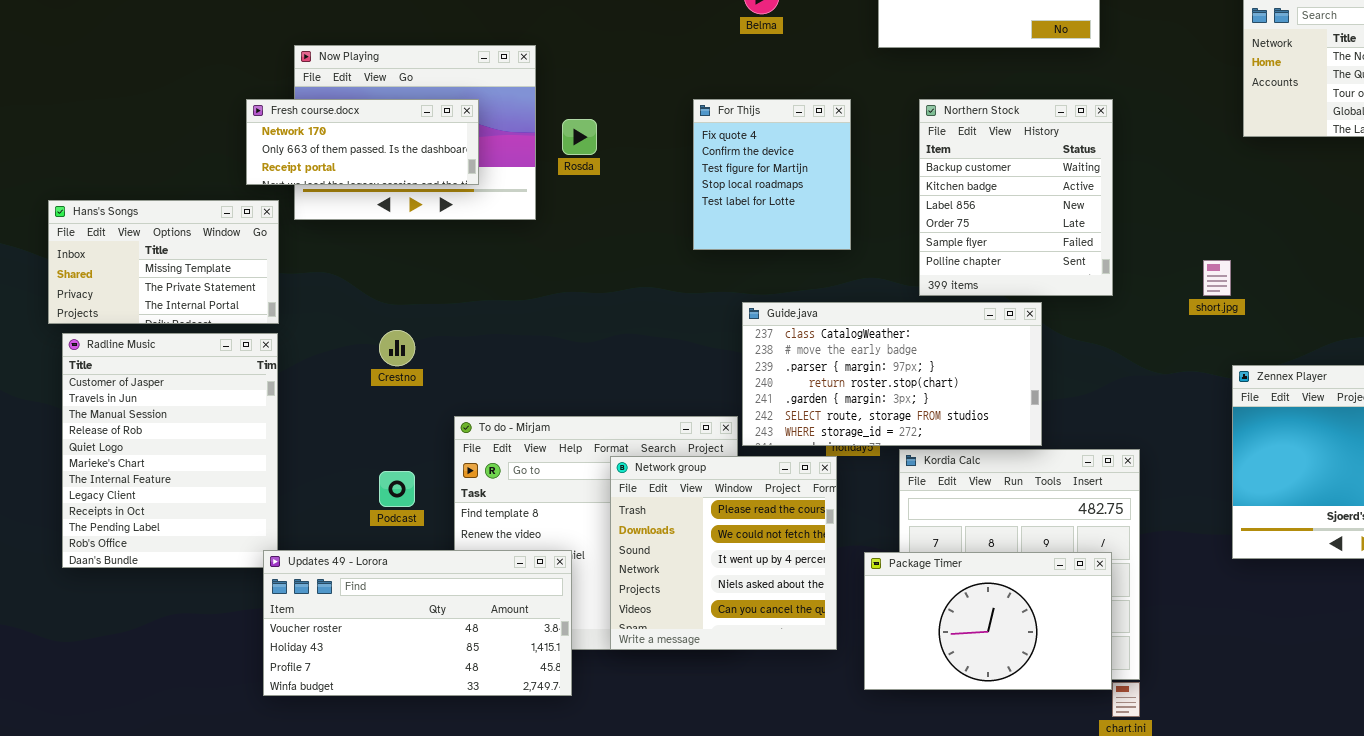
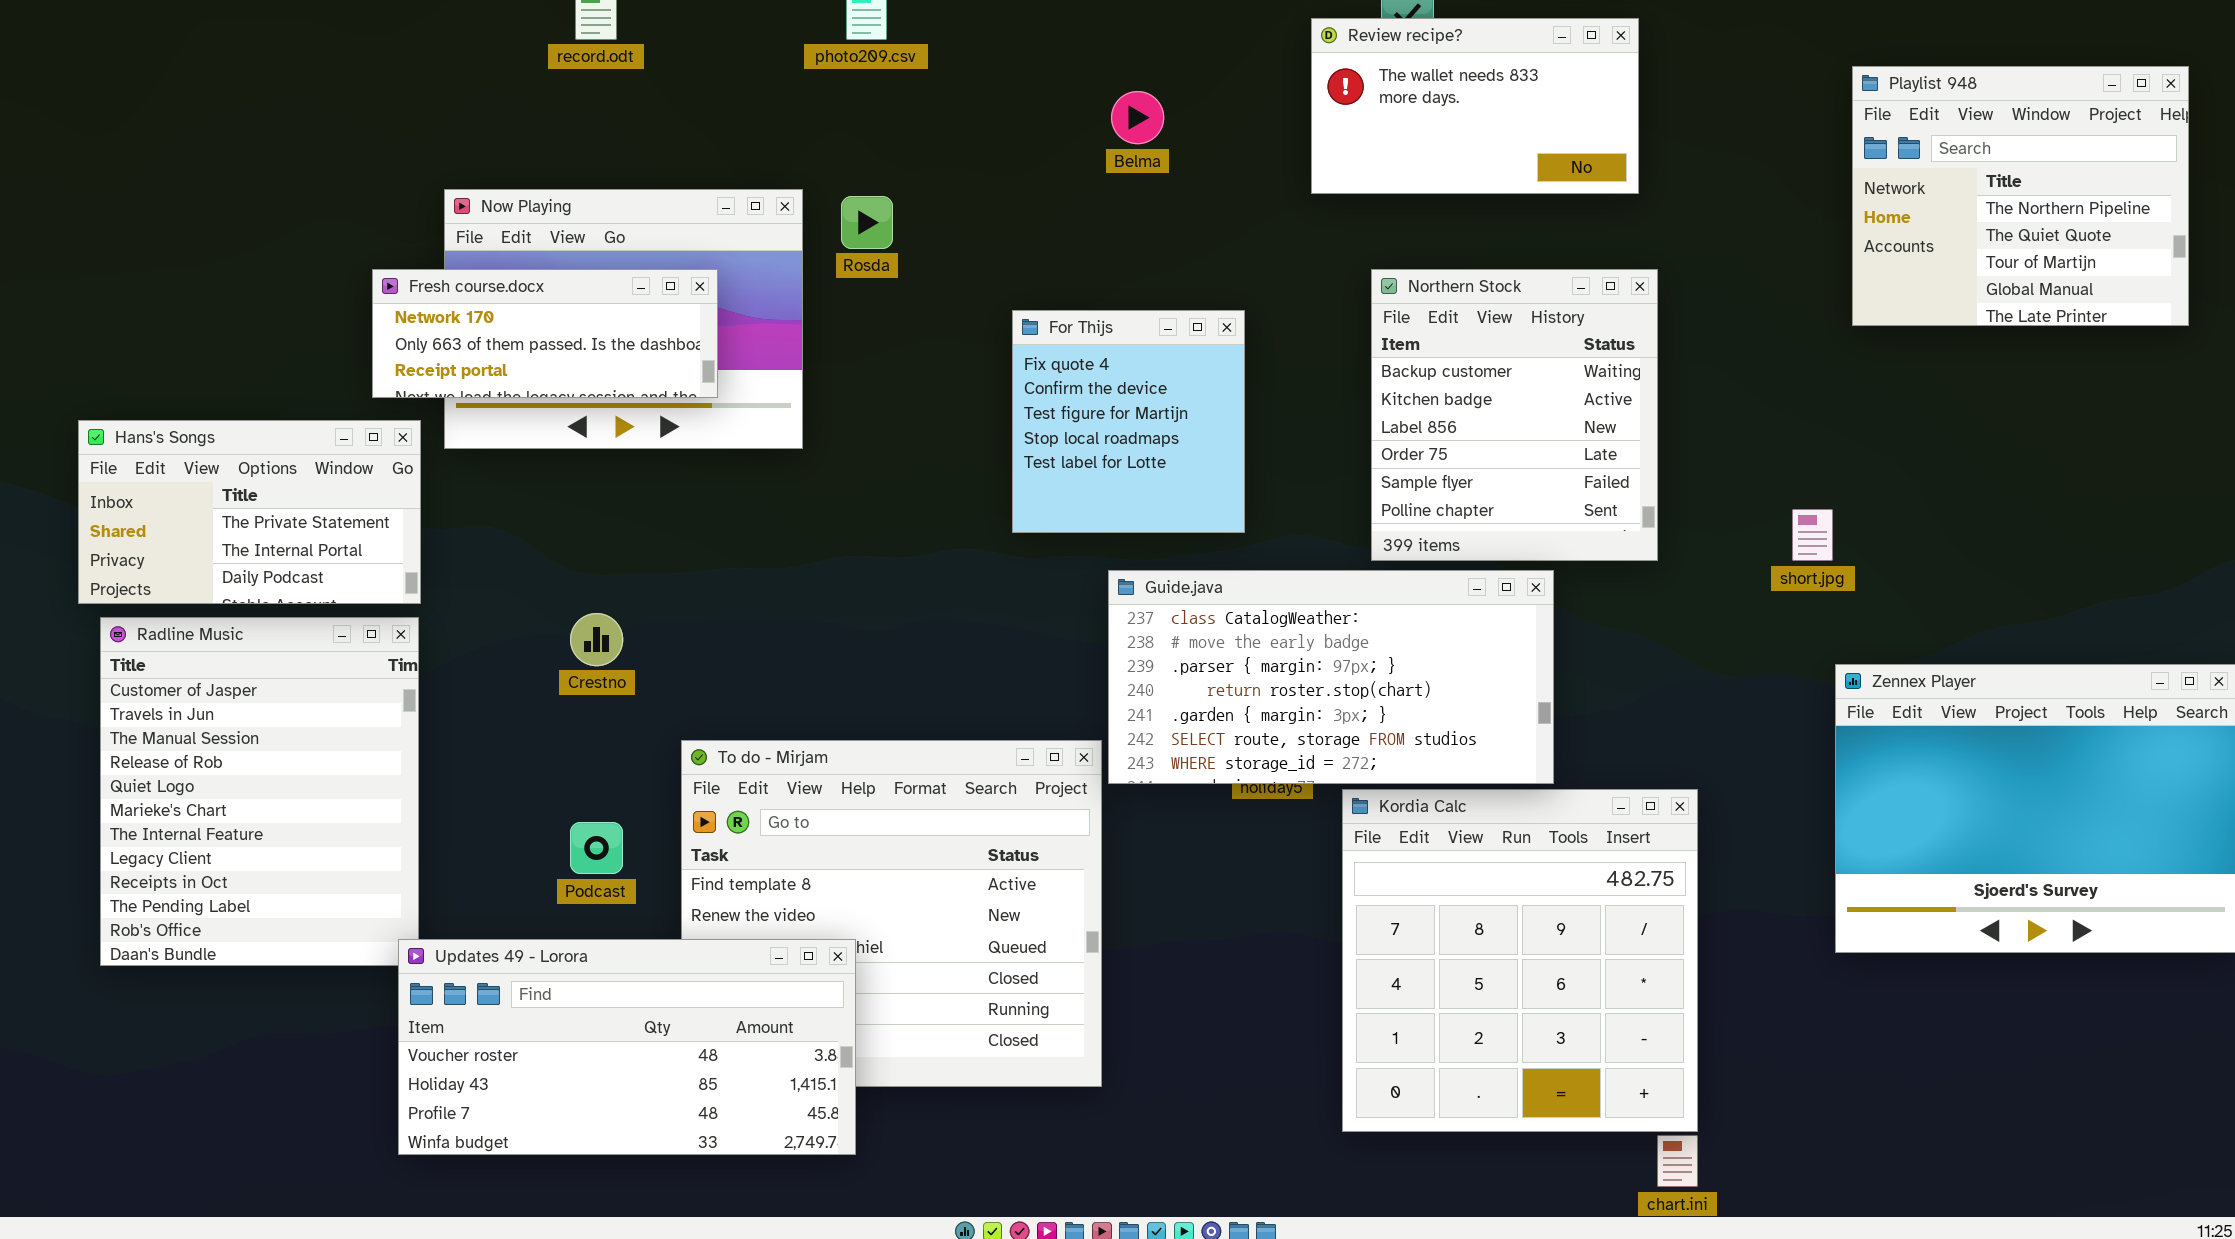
For Thijs: [693,99,851,250] -> [1012,310,1245,533], moved
Rosda: [562,119,597,155] -> [841,196,893,249], moved
Hans's Songs: [48,200,279,324] -> [78,420,421,604], scrolled down 1 row
Network group: [610,456,837,650] -> none, closed
Package Timer: [864,552,1112,690] -> none, closed

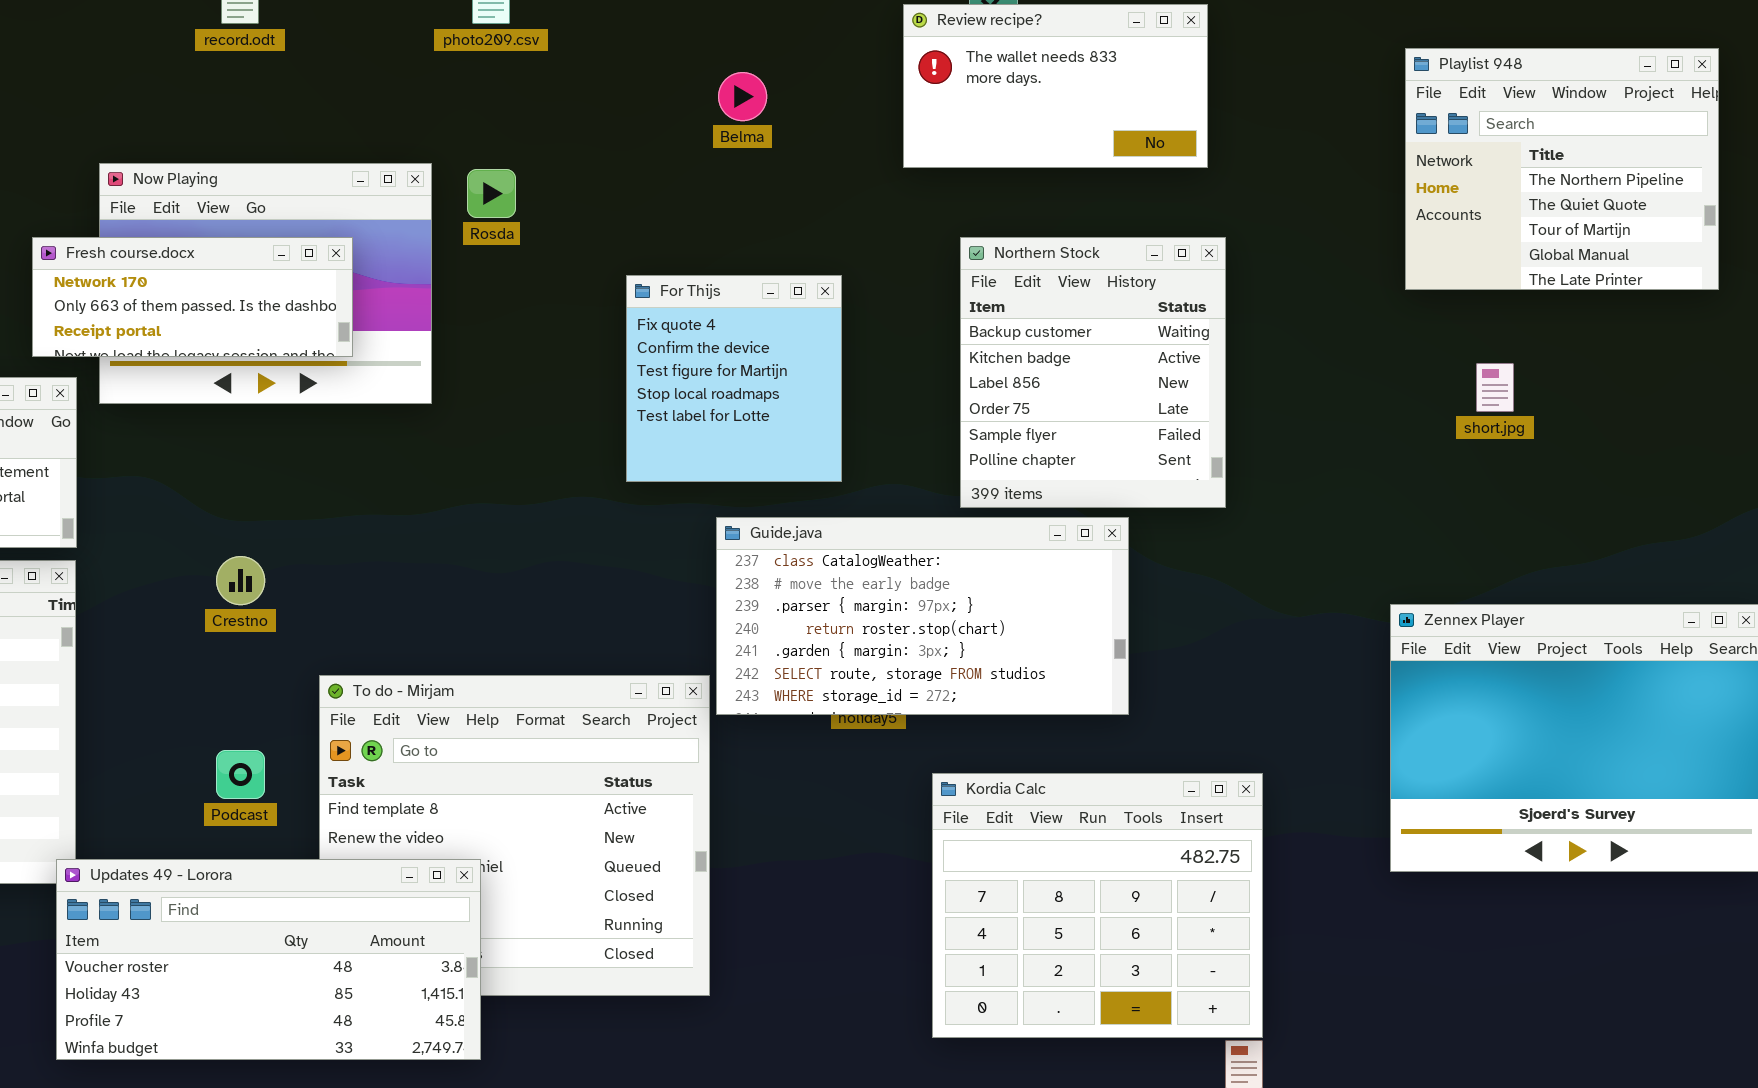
short.jpg: [1792,509,1833,561] -> [1476,363,1514,412], moved
Kordia Calc: [1342,789,1698,1132] -> [932,773,1263,1038], resized

